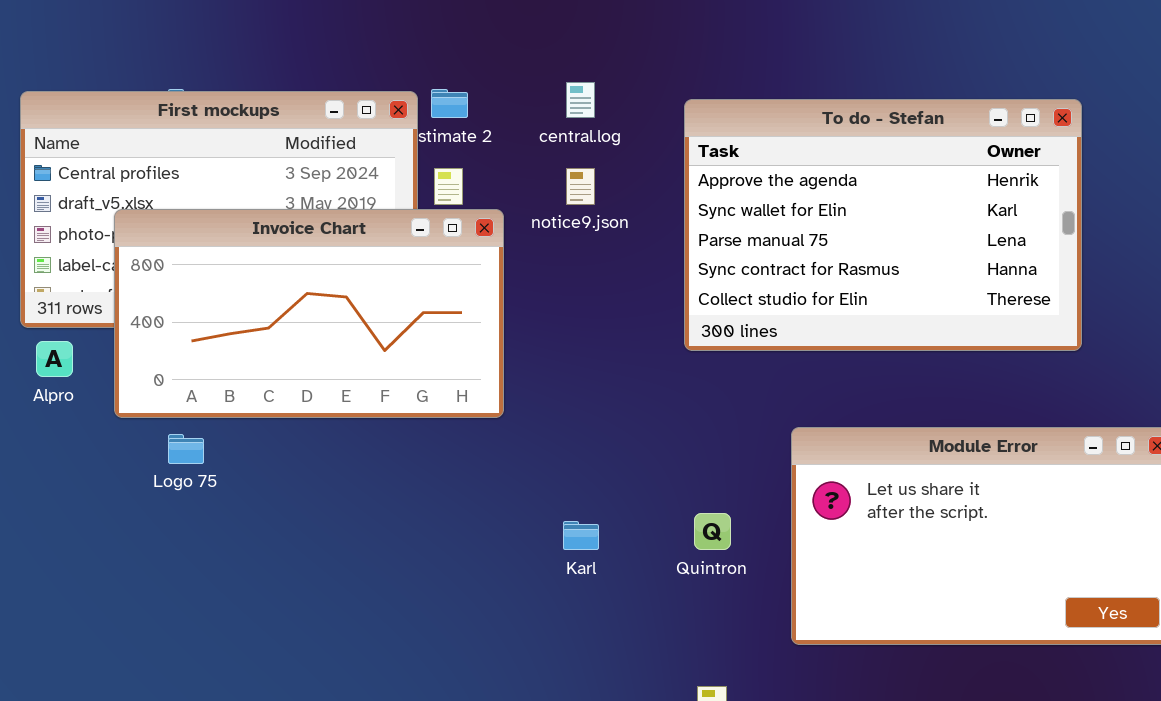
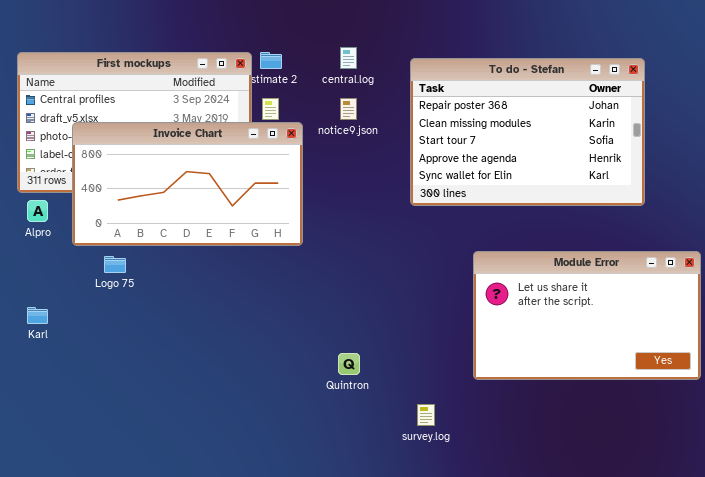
To do - Stefan: [684,99,1082,351] -> [410,58,645,206], scrolled up 3 rows
Quintron: [694,513,731,550] -> [338,353,360,375], moved
Karl: [563,521,599,550] -> [27,307,48,324], moved

